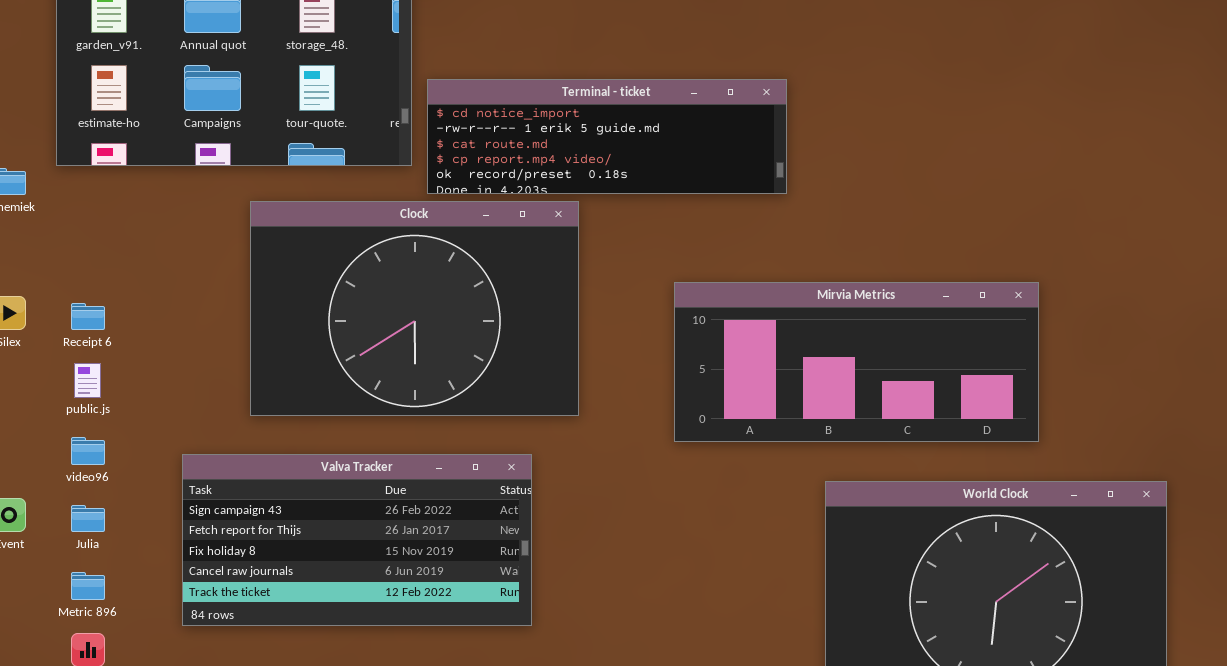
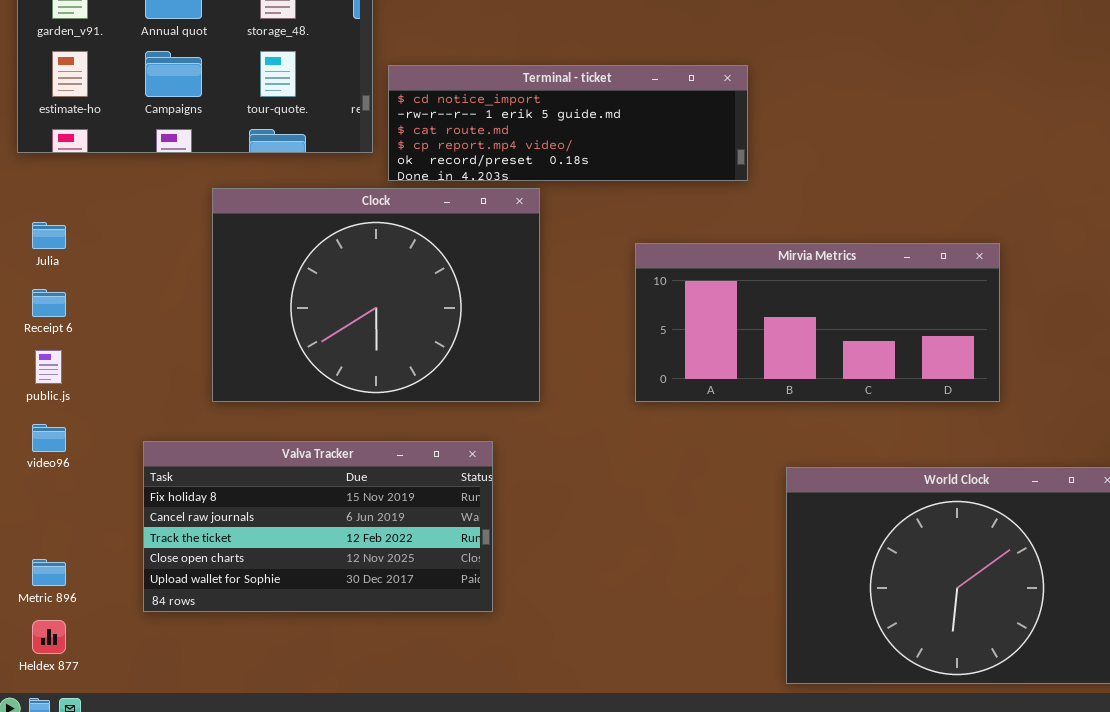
Mirvia Metrics: [674,282,1039,442] -> [635,243,1000,402], moved
Valva Tracker: [182,454,532,626] -> [143,441,493,612], scrolled down 2 rows
Julia: [71,505,105,532] -> [32,222,66,249], moved

